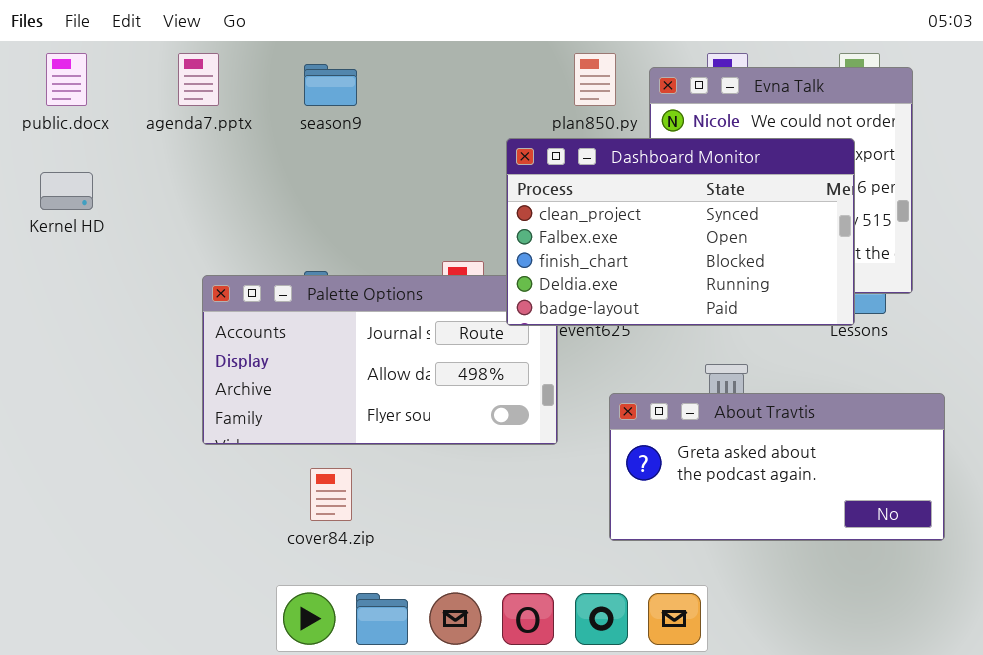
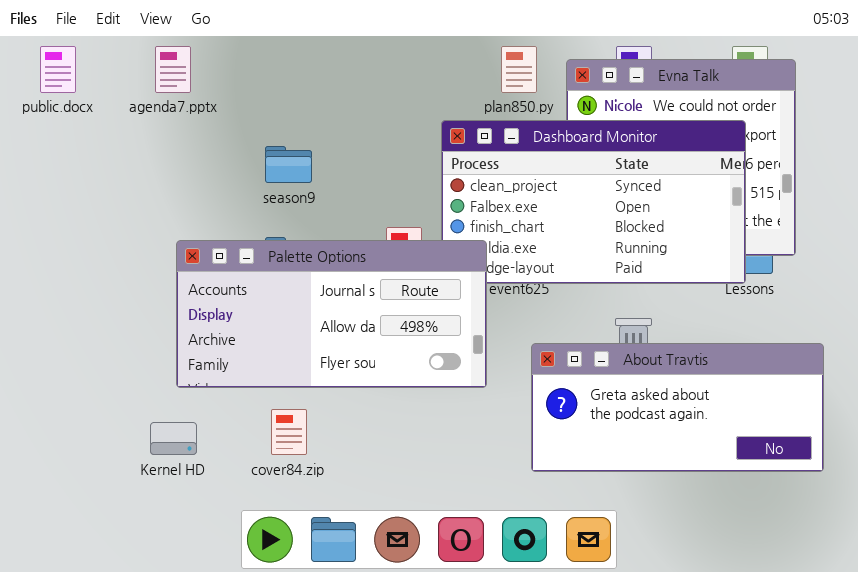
season9: [304,64,357,106] -> [265,146,312,183], moved
Kernel HD: [40,172,93,210] -> [150,422,197,455], moved
Palette Options: [202,275,558,445] -> [176,240,487,388], raised

